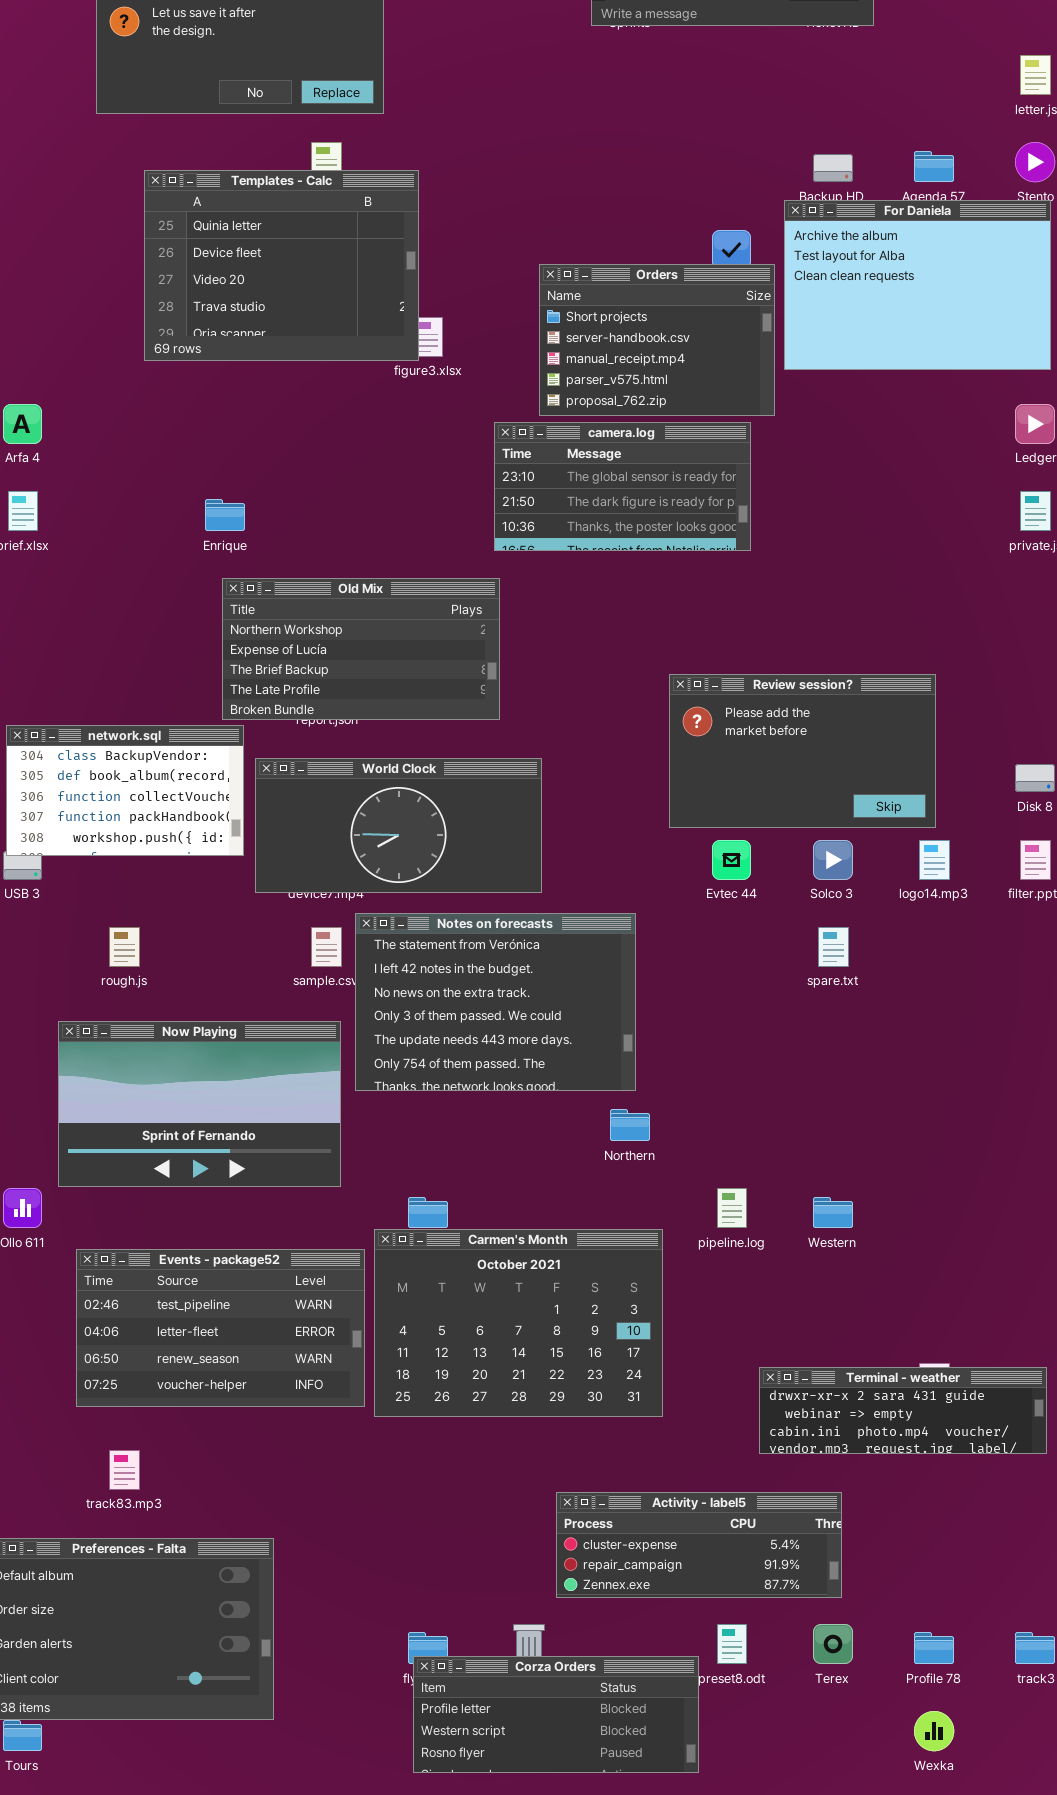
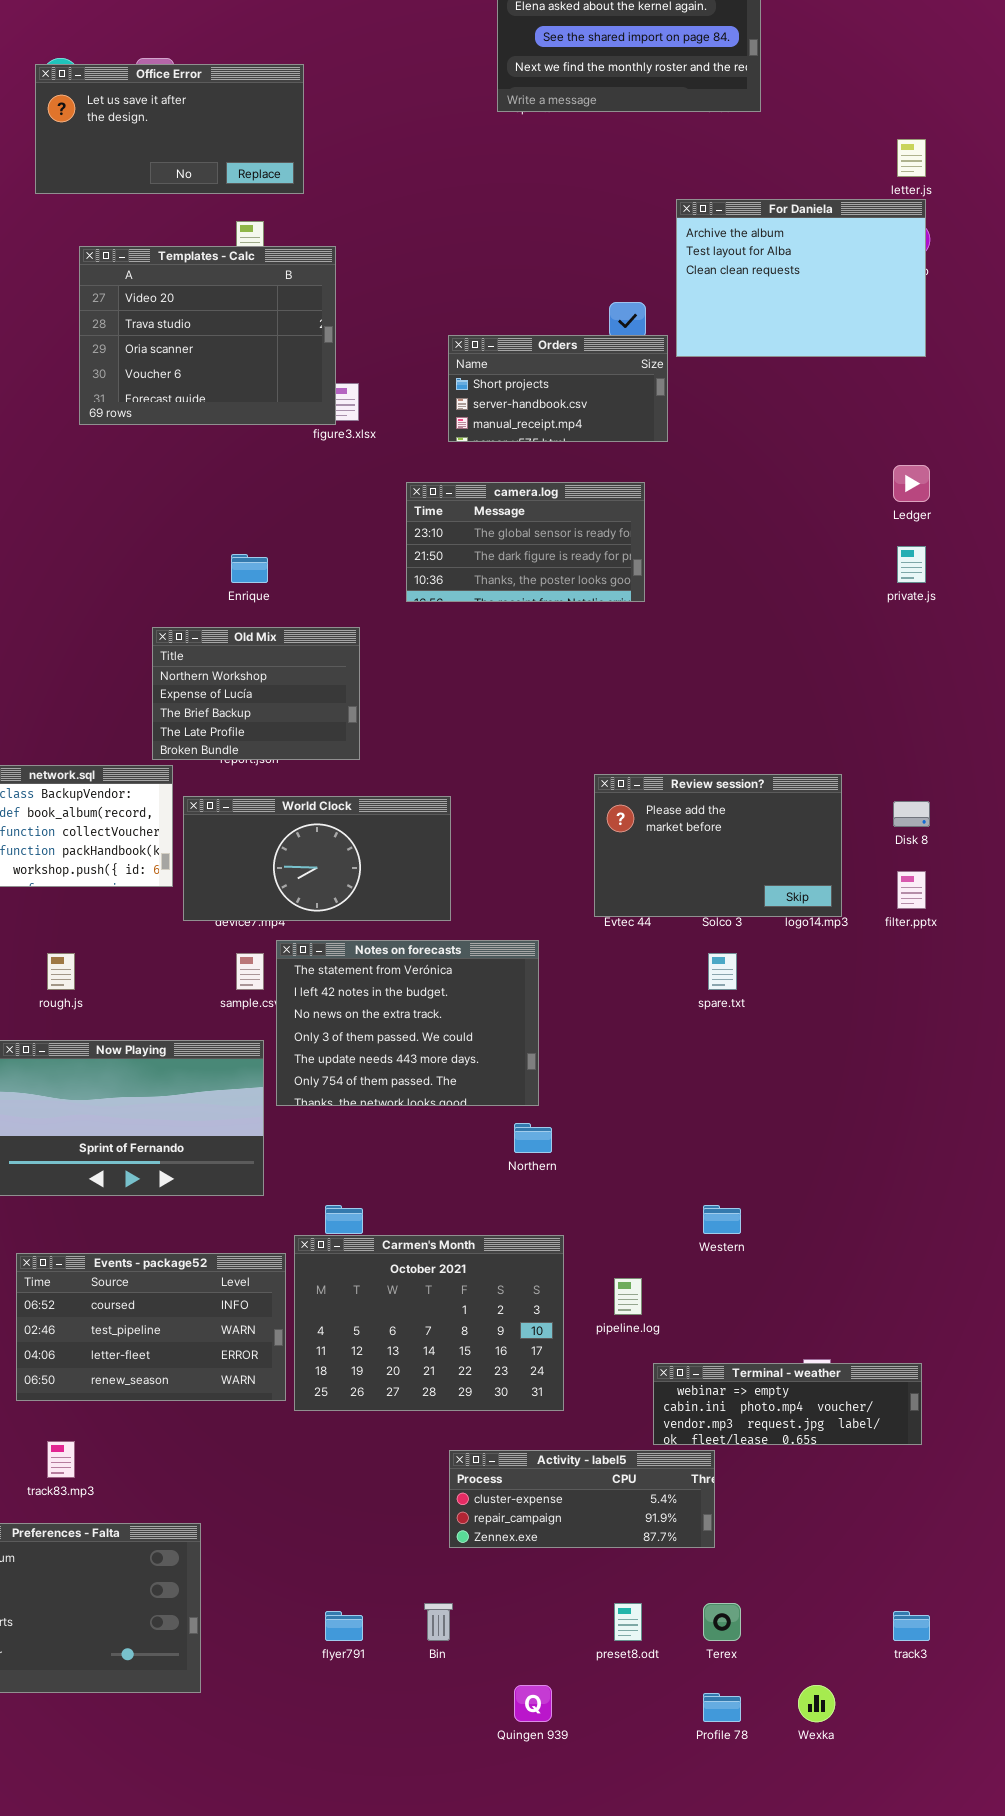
Templates - Calc: [144,170,419,361] -> [79,246,336,425], scrolled down 2 rows
For Daniela: [784,200,1051,370] -> [676,199,926,357], moved
Orders: [539,264,775,416] -> [448,335,668,442], resized
Enrique: [205,499,245,531] -> [231,554,268,583], moved
Old Mix: [222,578,500,720] -> [152,627,360,760], resized
Review session?: [669,674,936,828] -> [594,774,842,917], moved
pipeline.log: [717,1188,747,1228] -> [614,1278,642,1315], moved
Events - package52: [76,1249,365,1407] -> [16,1253,286,1401], scrolled up 1 row
Terminal - weather: [759,1367,1047,1454] -> [653,1363,922,1445], scrolled down 1 row
Activity - label5: [556,1492,842,1598] -> [449,1450,715,1548], moved
Profile 78: [914,1632,954,1664] -> [703,1693,741,1722], moved
Corza Orders: [413,1656,699,1773] -> none, closed

